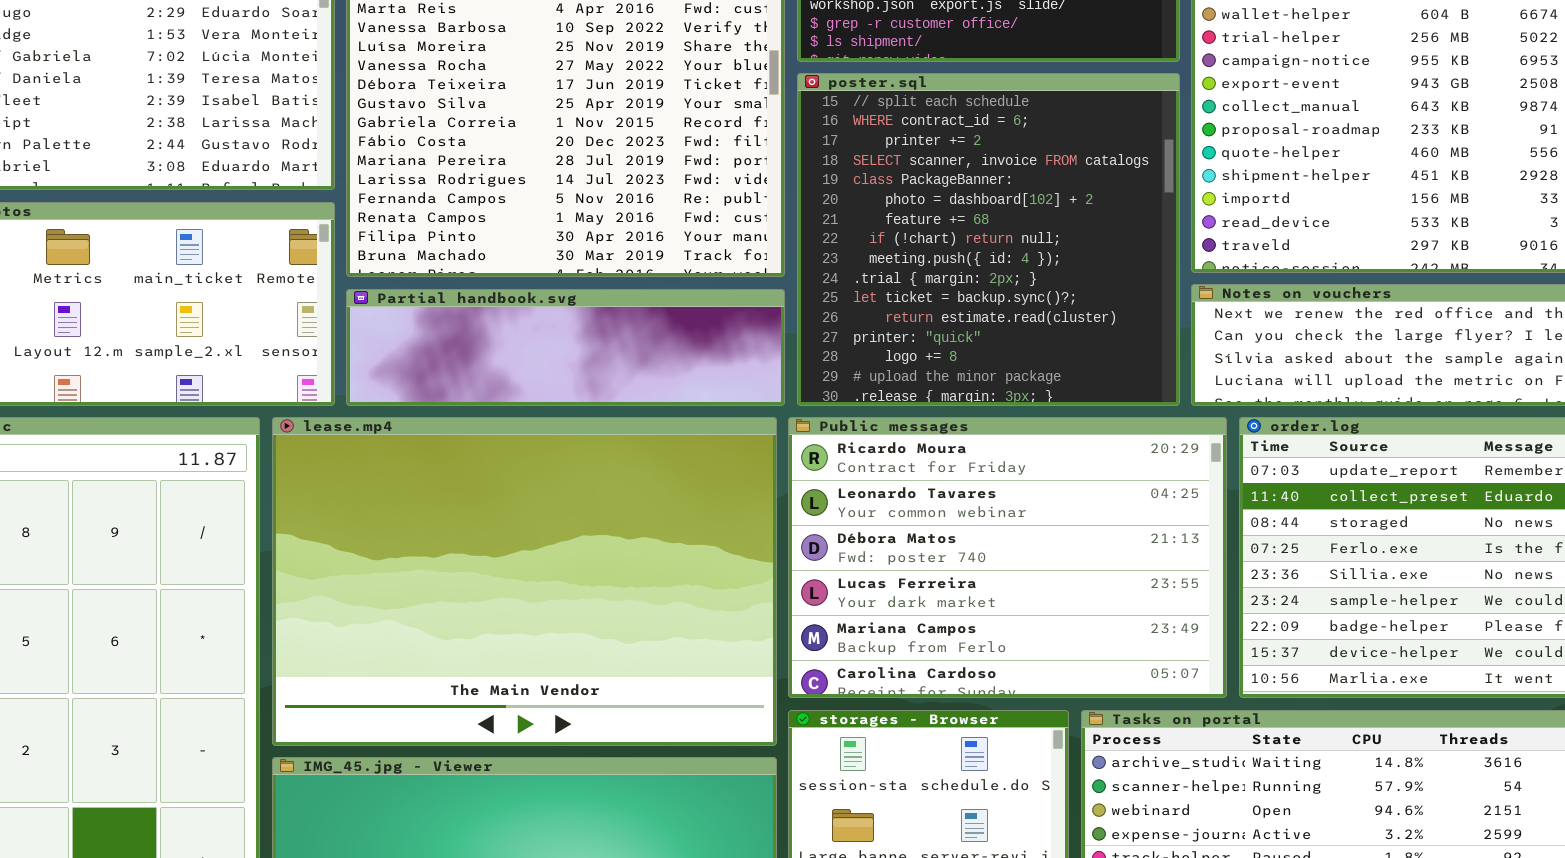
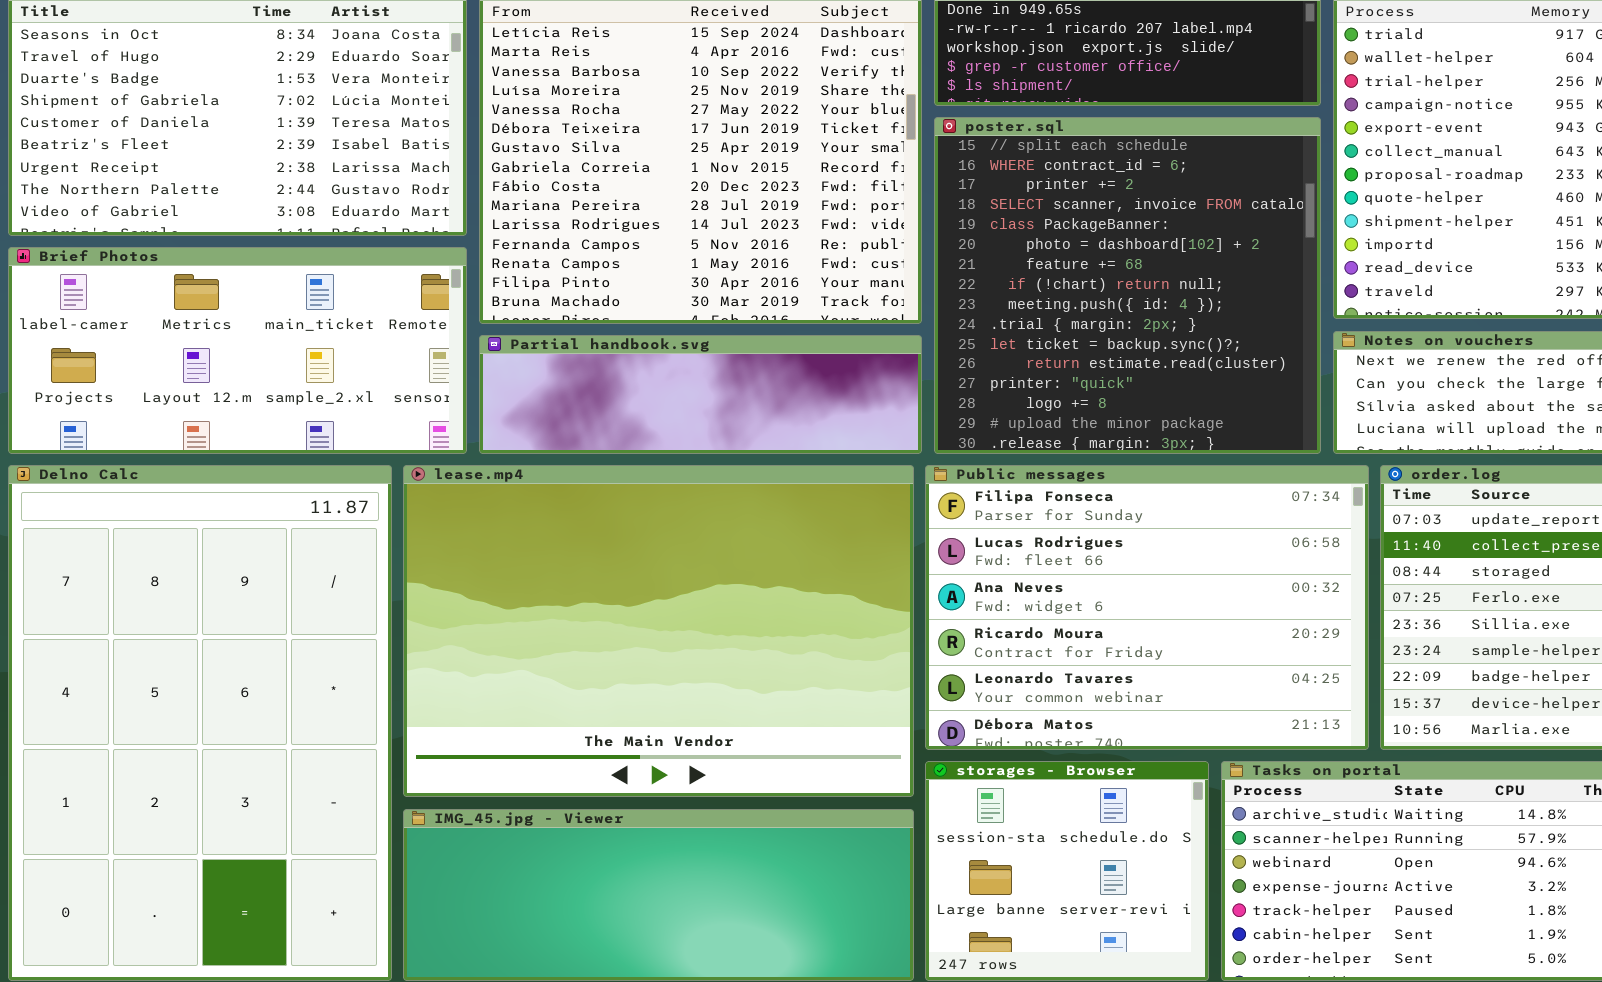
Public messages: [788,417,1227,698] -> [925,465,1369,750], scrolled up 3 rows

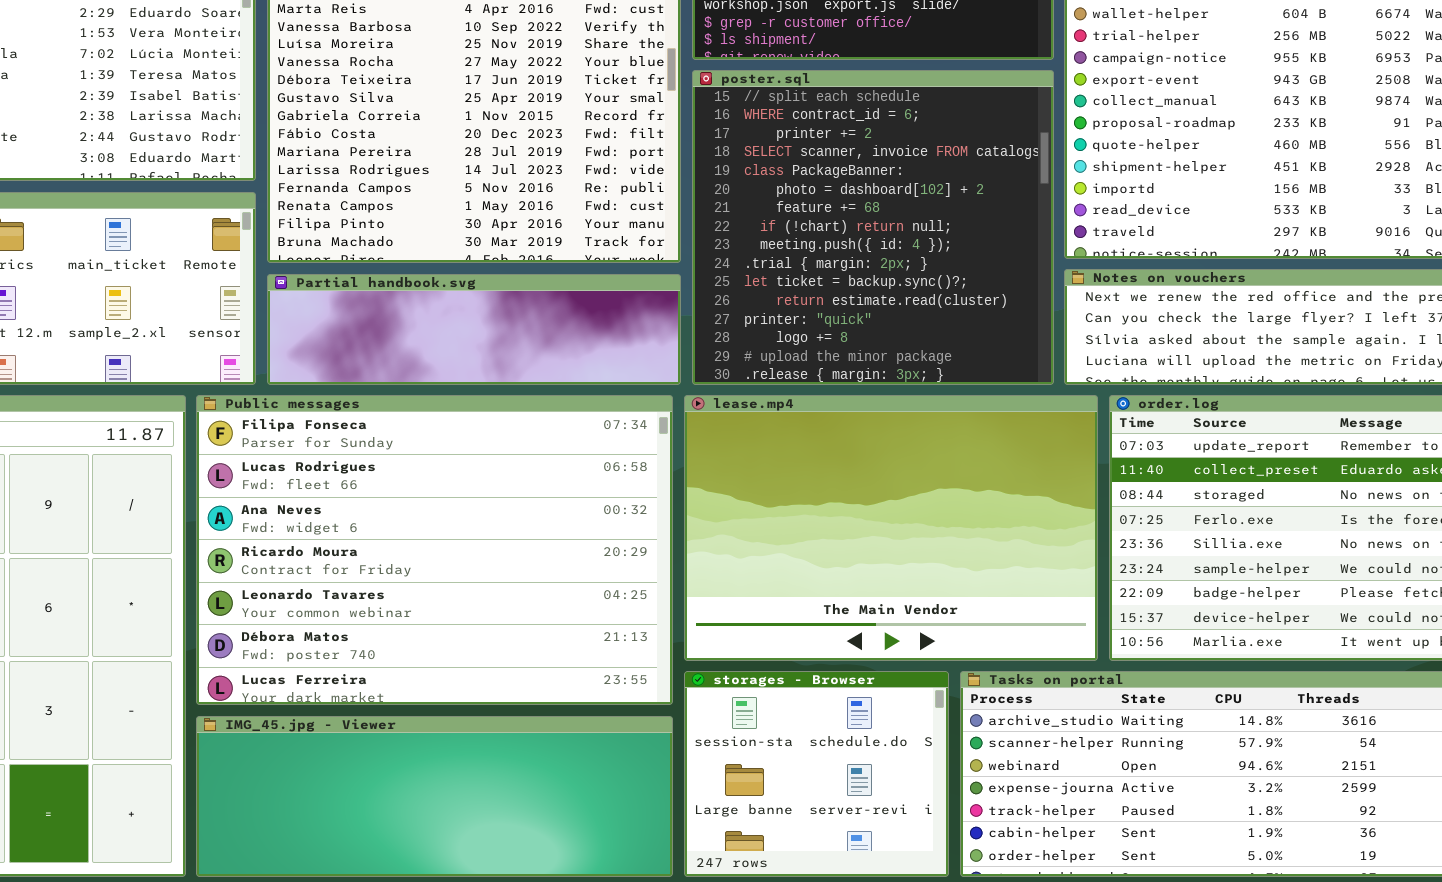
lease.mp4: [403,465,914,797] -> [684,395,1098,661], moved, resized
Public messages: [925,465,1369,750] -> [196,395,673,705], moved, resized

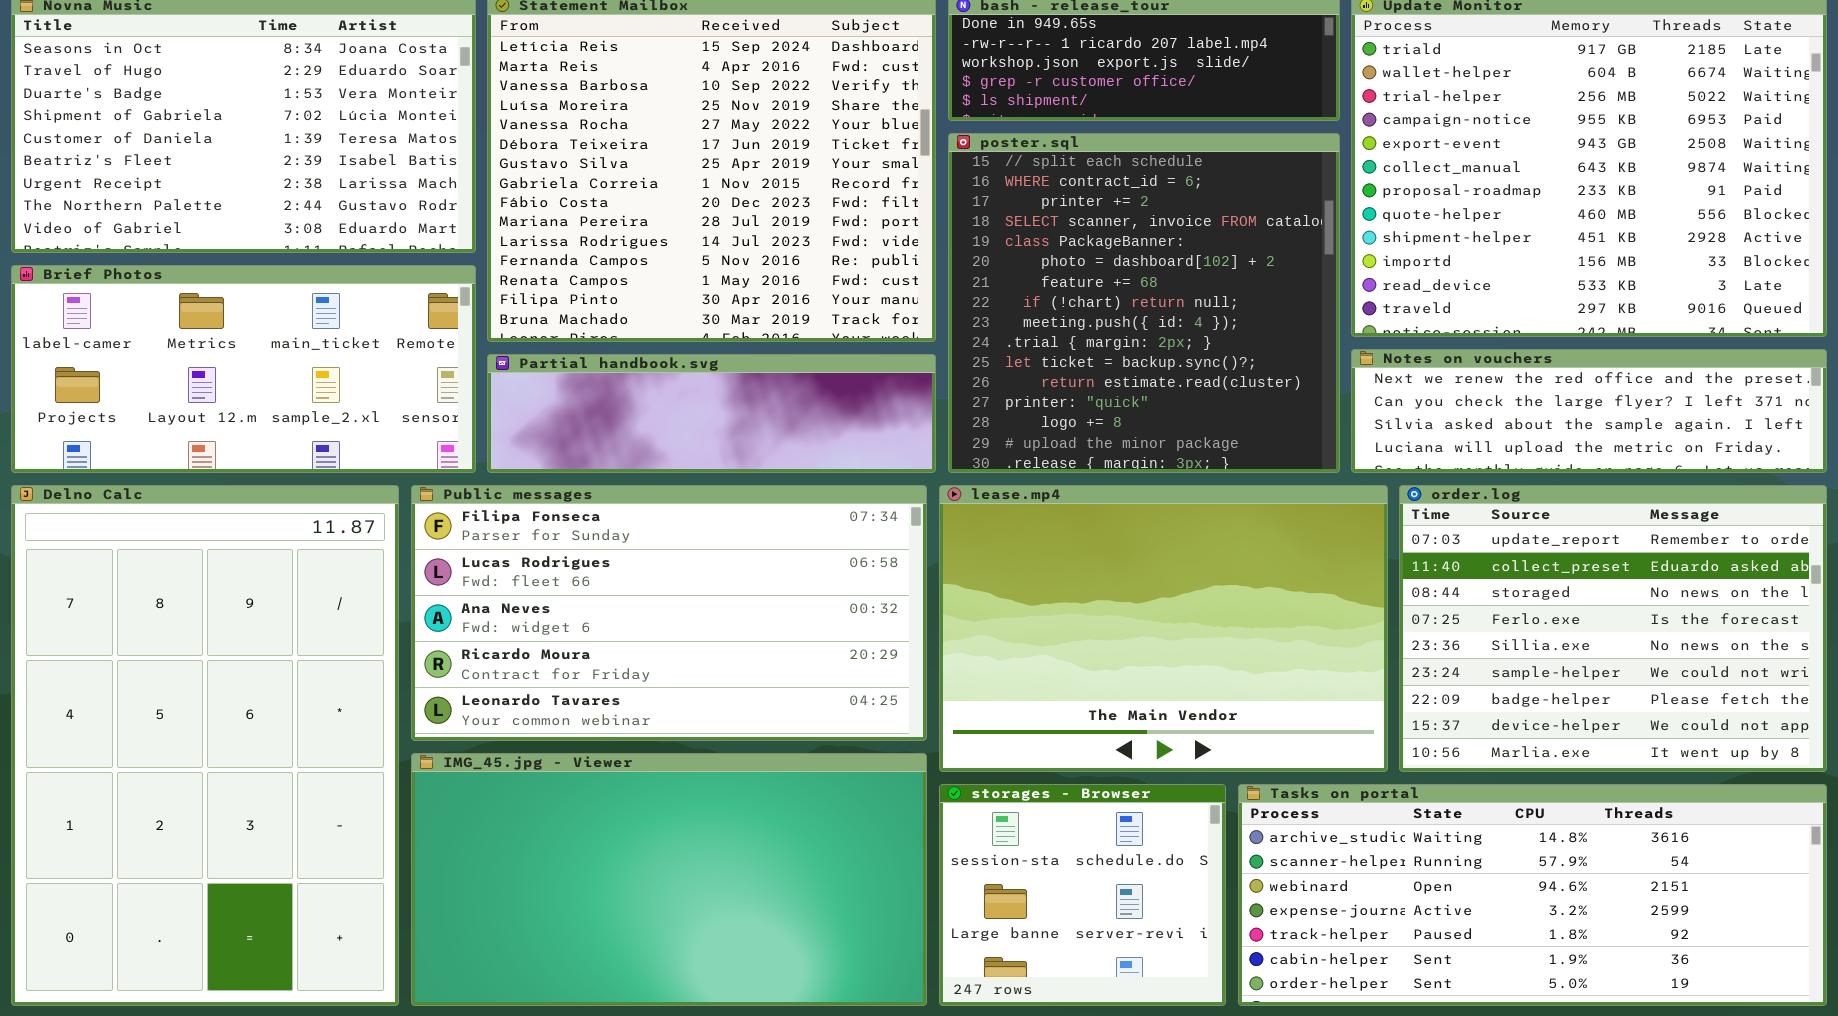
Public messages: [196,395,673,705] -> [411,485,927,741], resized
IMG_45.jpg - Viewer: [196,716,673,877] -> [411,753,927,1006], resized

